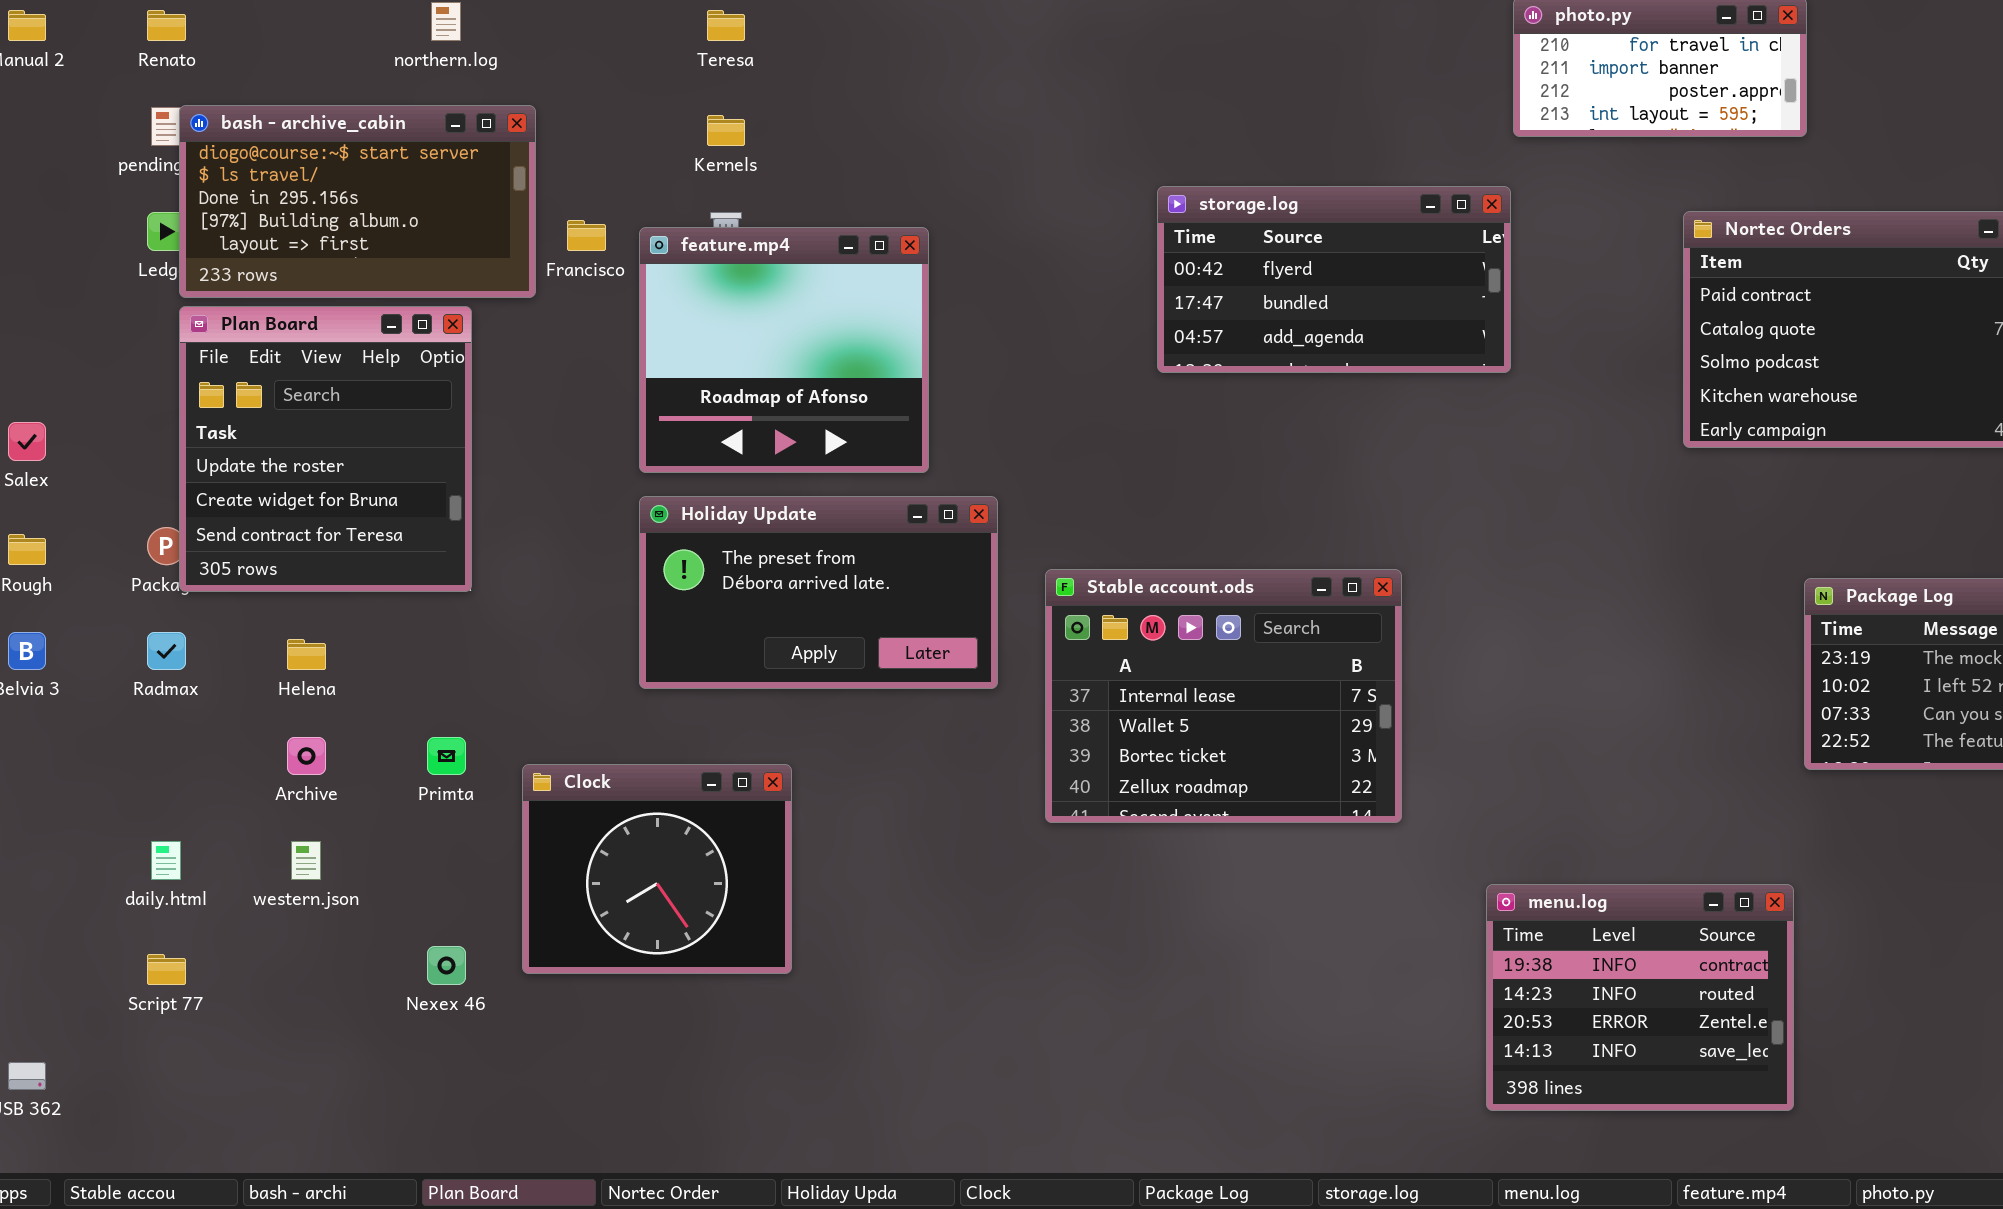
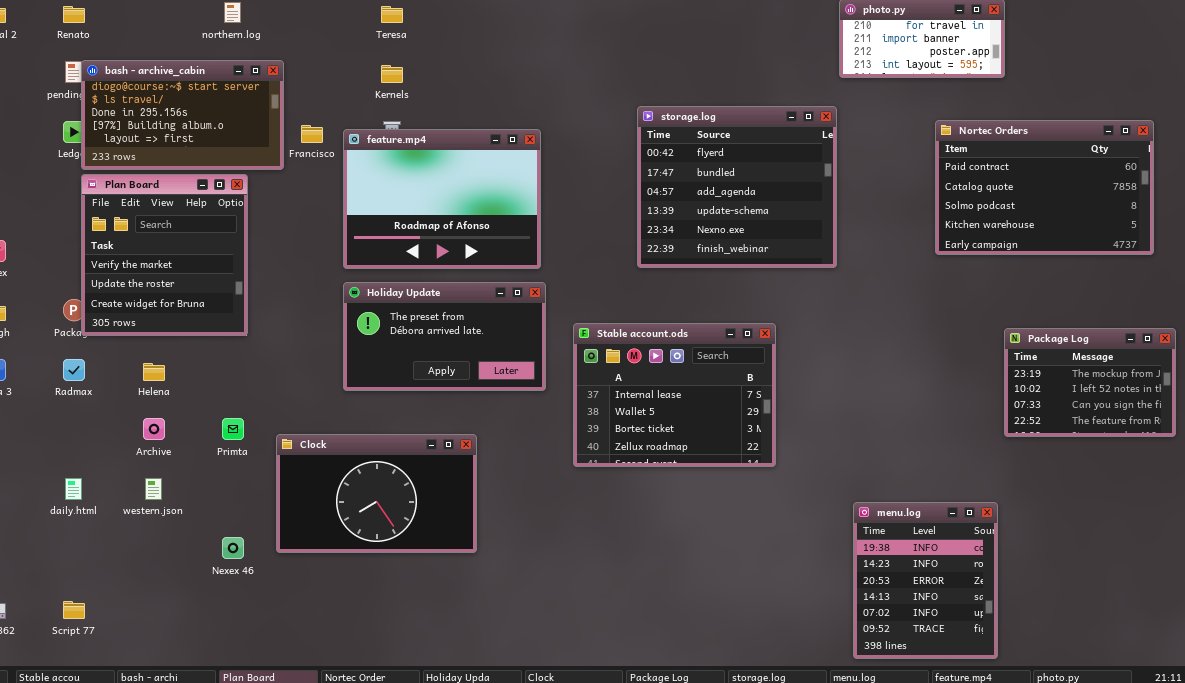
storage.log: [1157,186,1511,373] -> [637,106,837,268], resized
feature.mp4: [639,227,929,473] -> [343,129,541,269], resized
Plan Board: [179,306,472,592] -> [81,174,248,336], scrolled up 1 row
Clock: [522,764,792,974] -> [276,434,477,553], resized
menu.log: [1486,884,1794,1111] -> [853,502,998,659], resized
Script 77: [147,954,186,985] -> [63,601,85,619], moved

